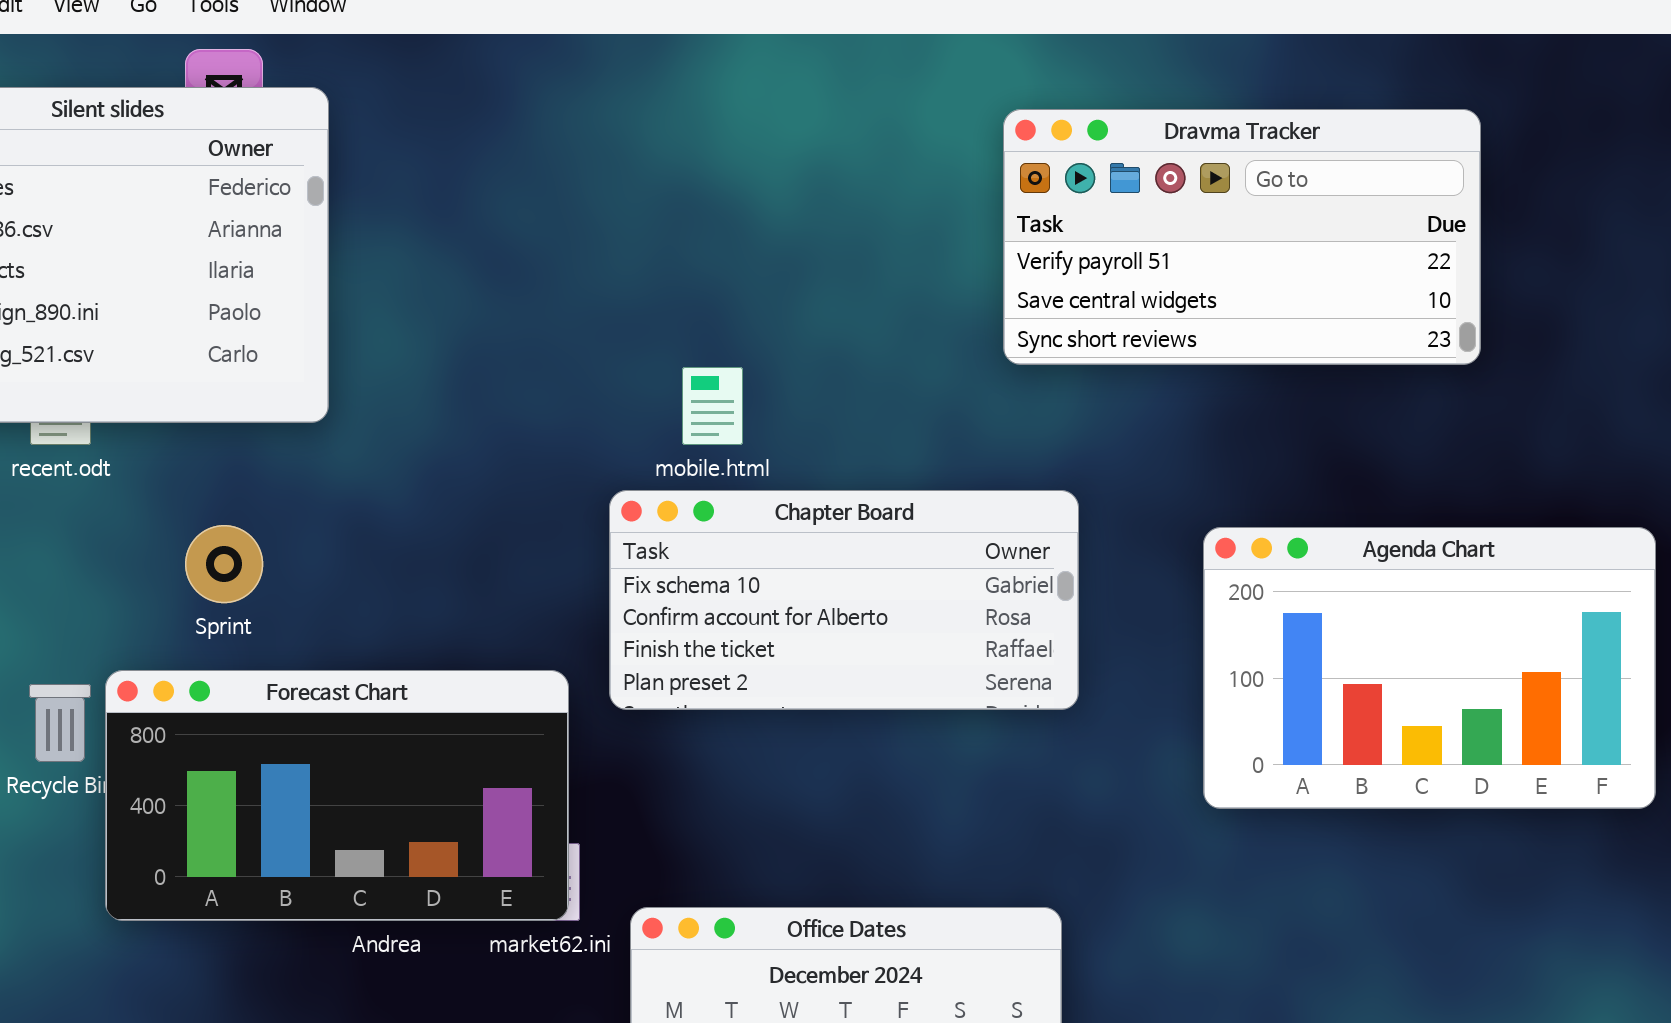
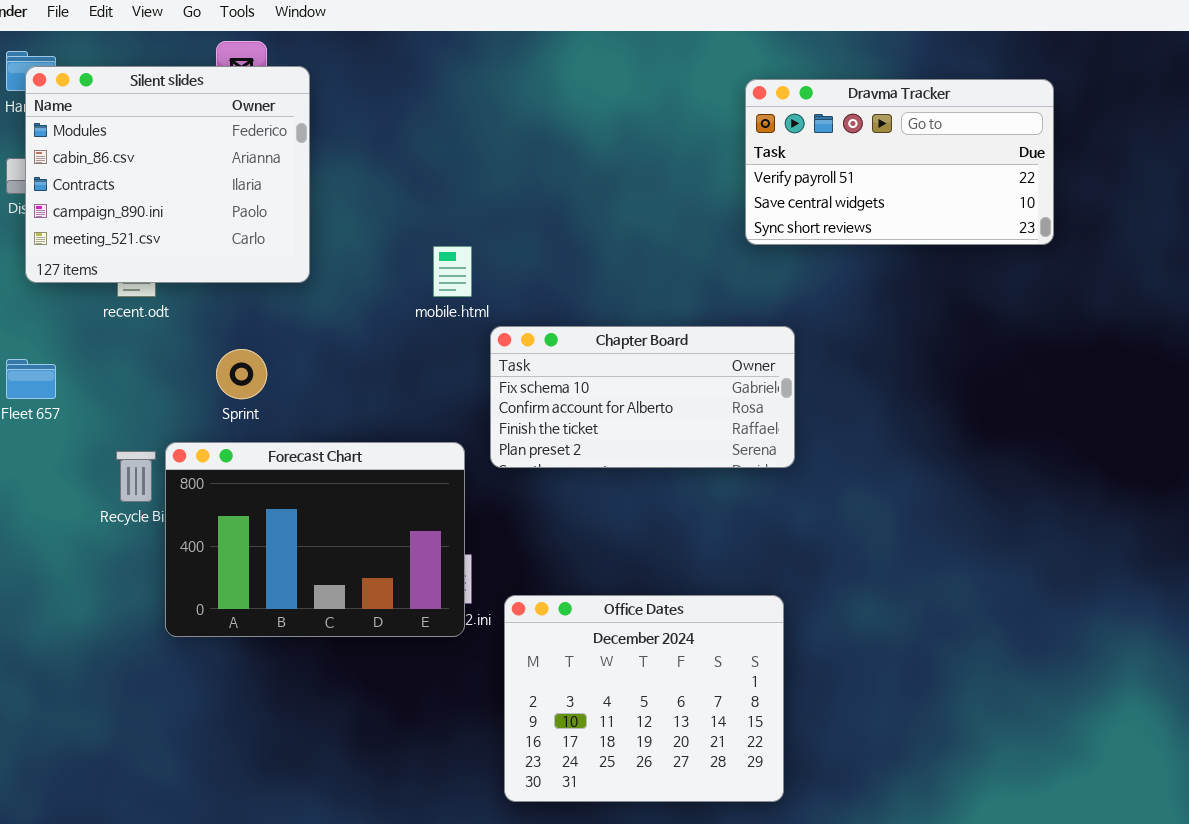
mobile.html: [682,367,743,445] -> [433,246,472,297], moved
Agenda Chart: [1203,527,1656,809] -> none, closed
Forecast Chart: [105,670,569,921] -> [165,442,465,637], resized

